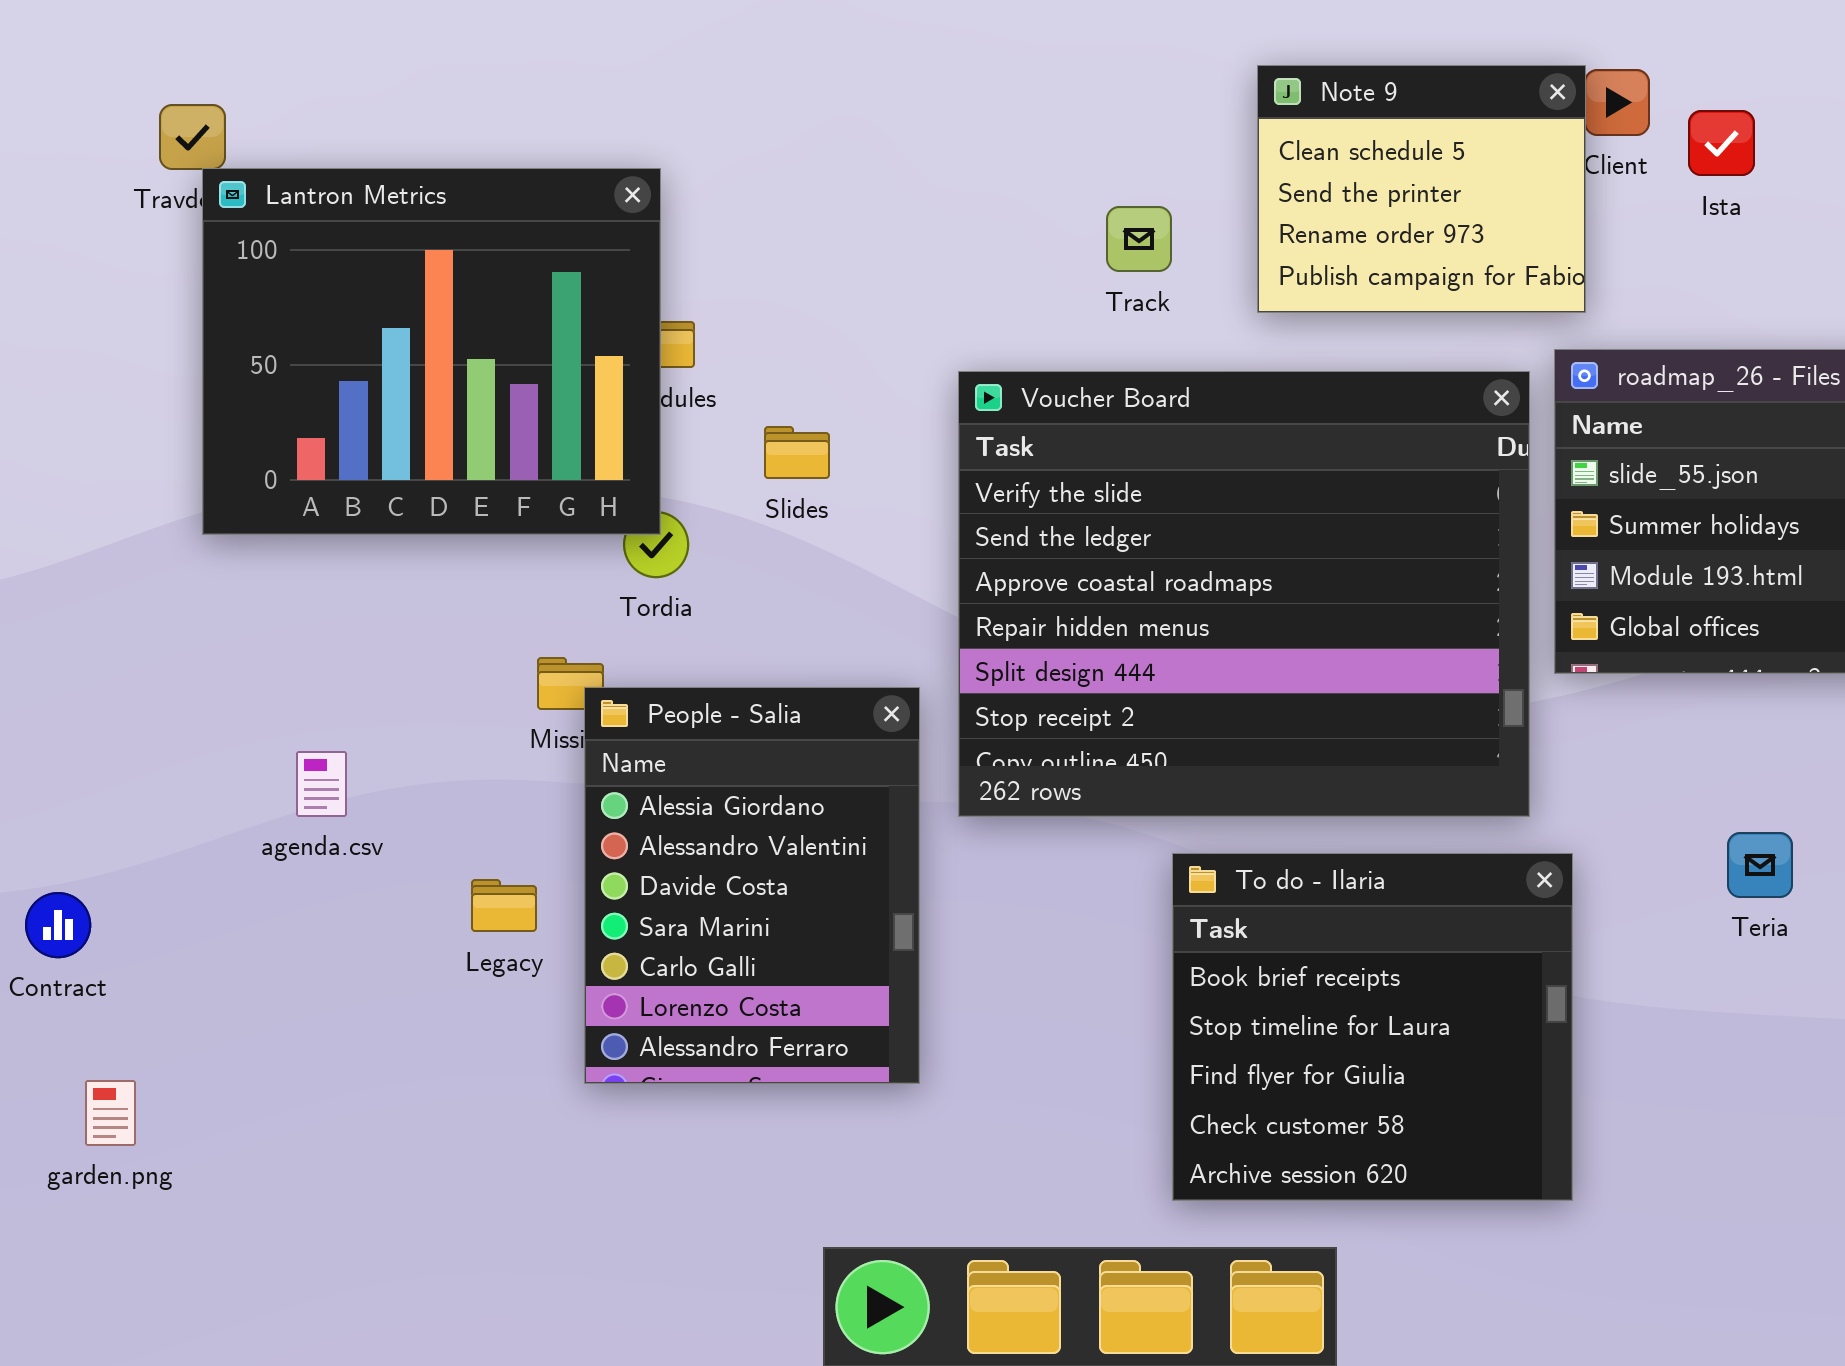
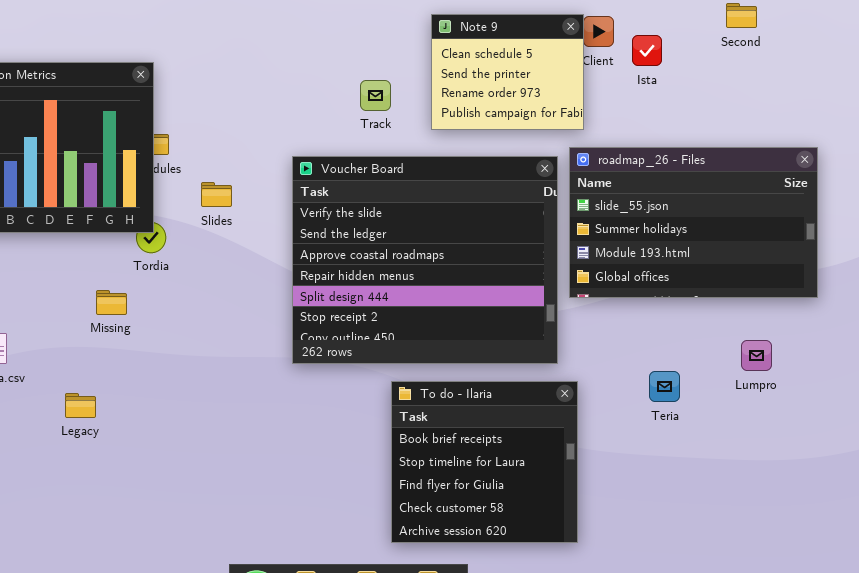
People - Salia: [584,687,920,1084] -> none, closed

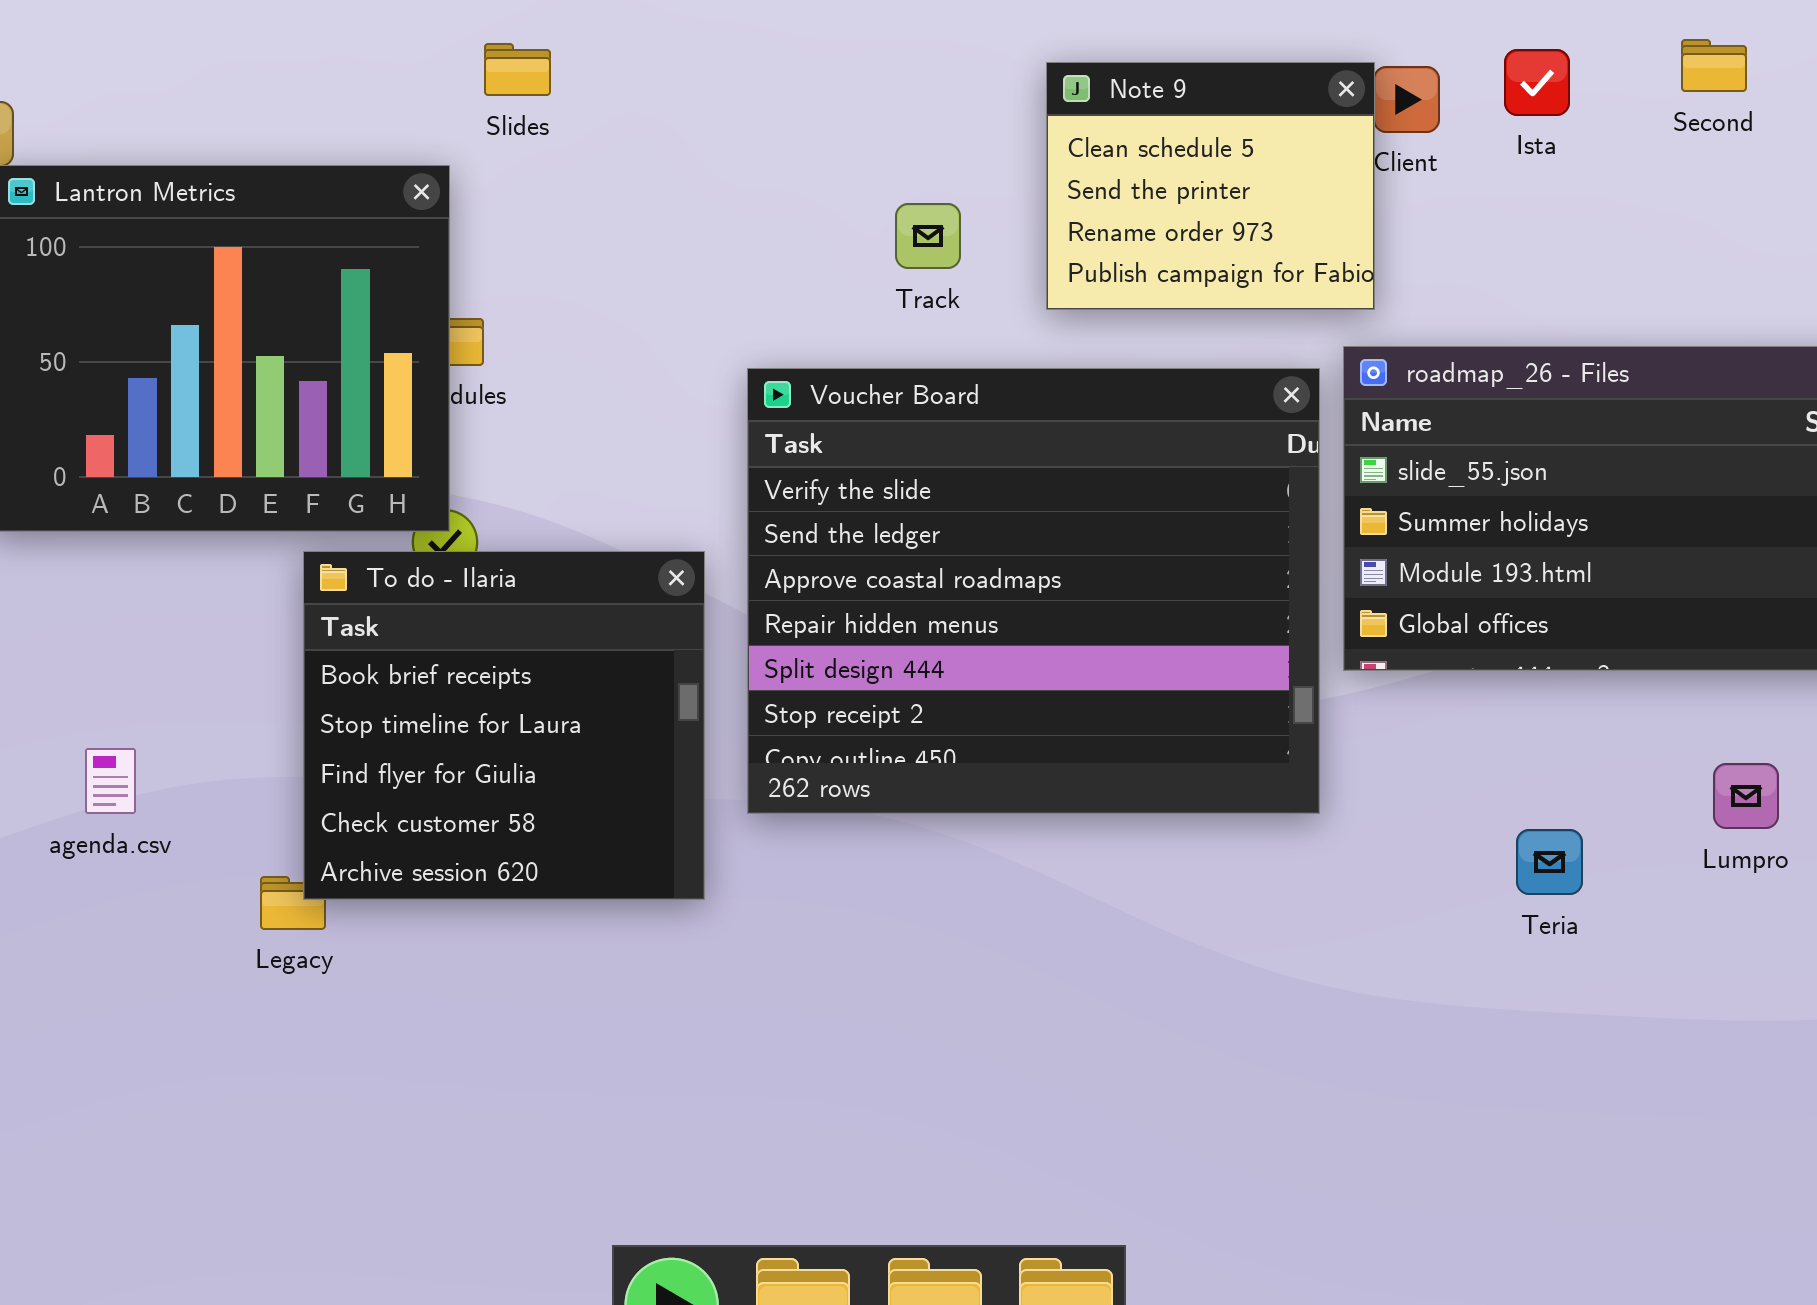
Ista: [632,35,662,66] -> [1504,49,1570,116], moved
Slides: [201,182,232,207] -> [484,43,551,96], moved
To do - Ilaria: [391,381,578,543] -> [303,551,705,900], moved

